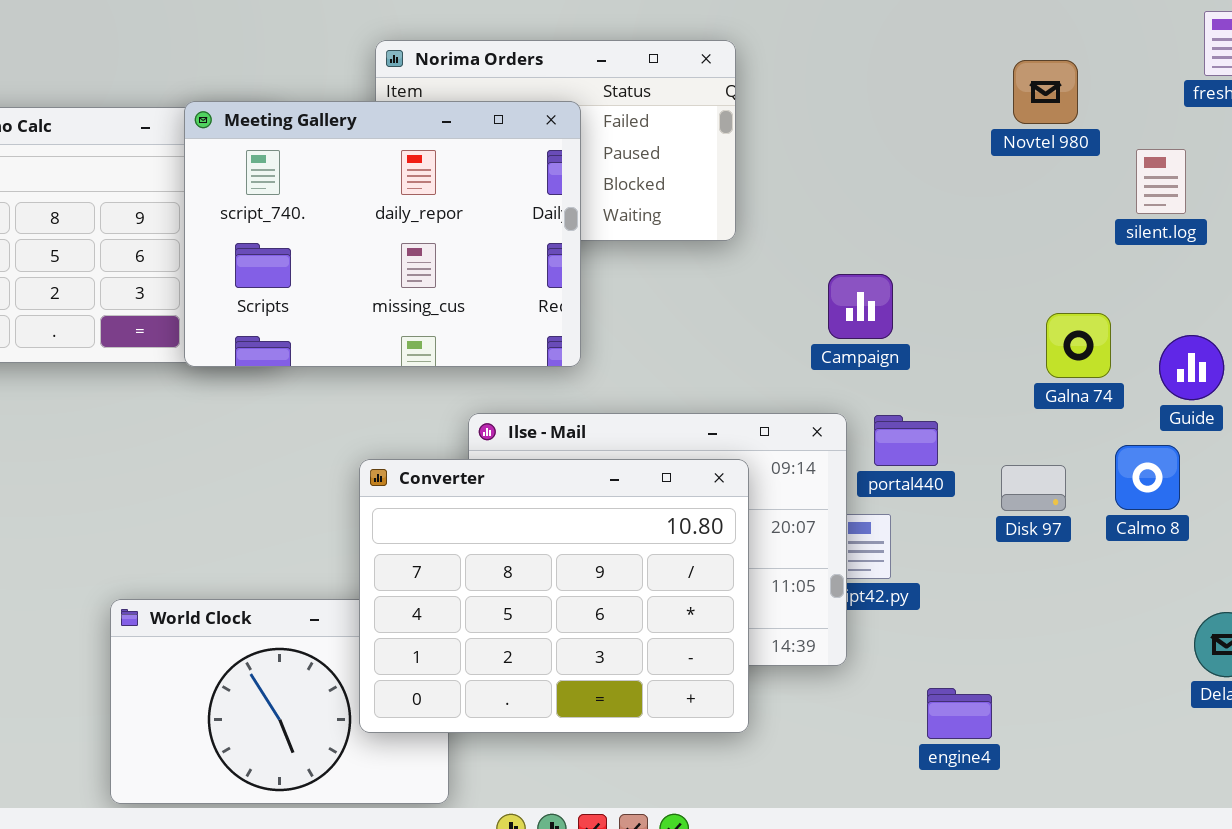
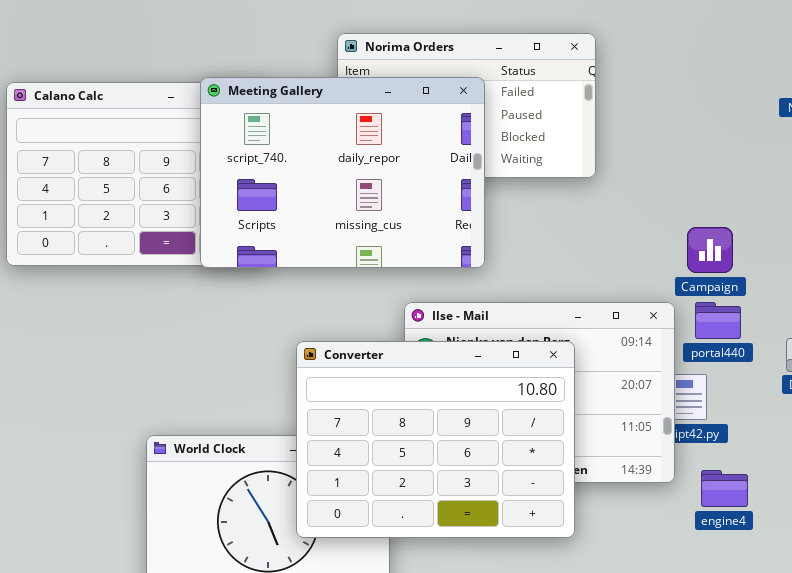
Campaign: [828,274,893,339] -> [687,227,733,273], moved
Converter: [359,459,749,733] -> [296,341,575,538], moved
engine4: [927,688,992,739] -> [701,470,748,507], moved

